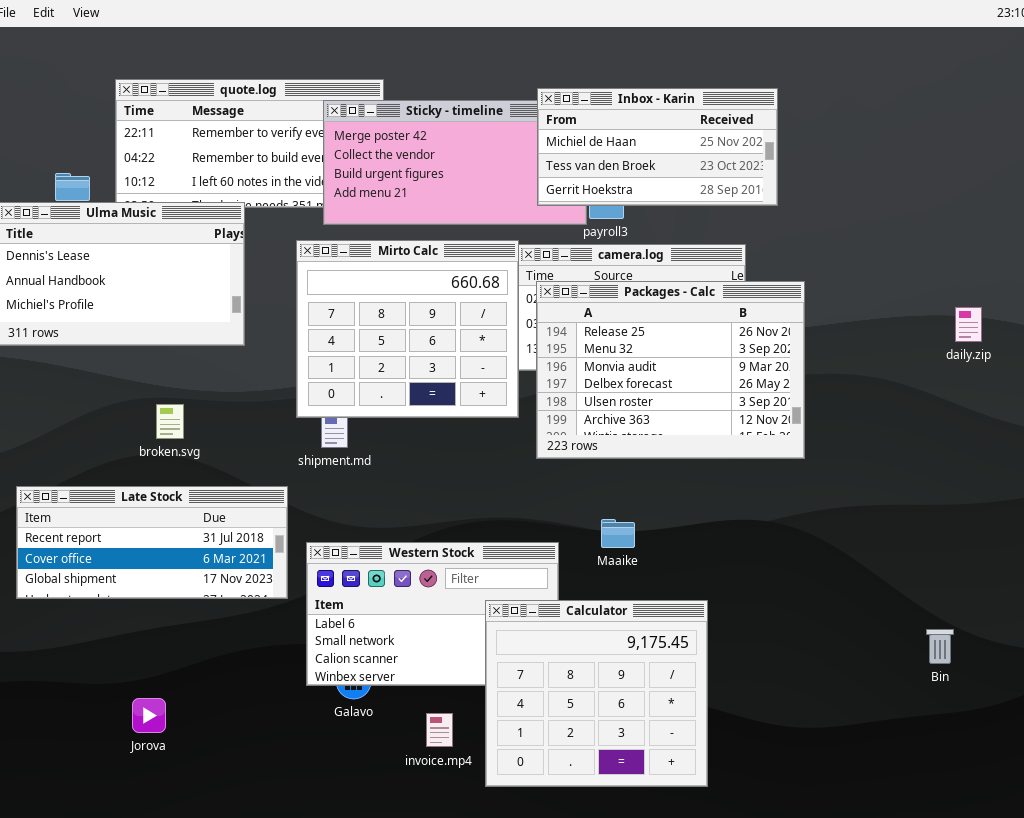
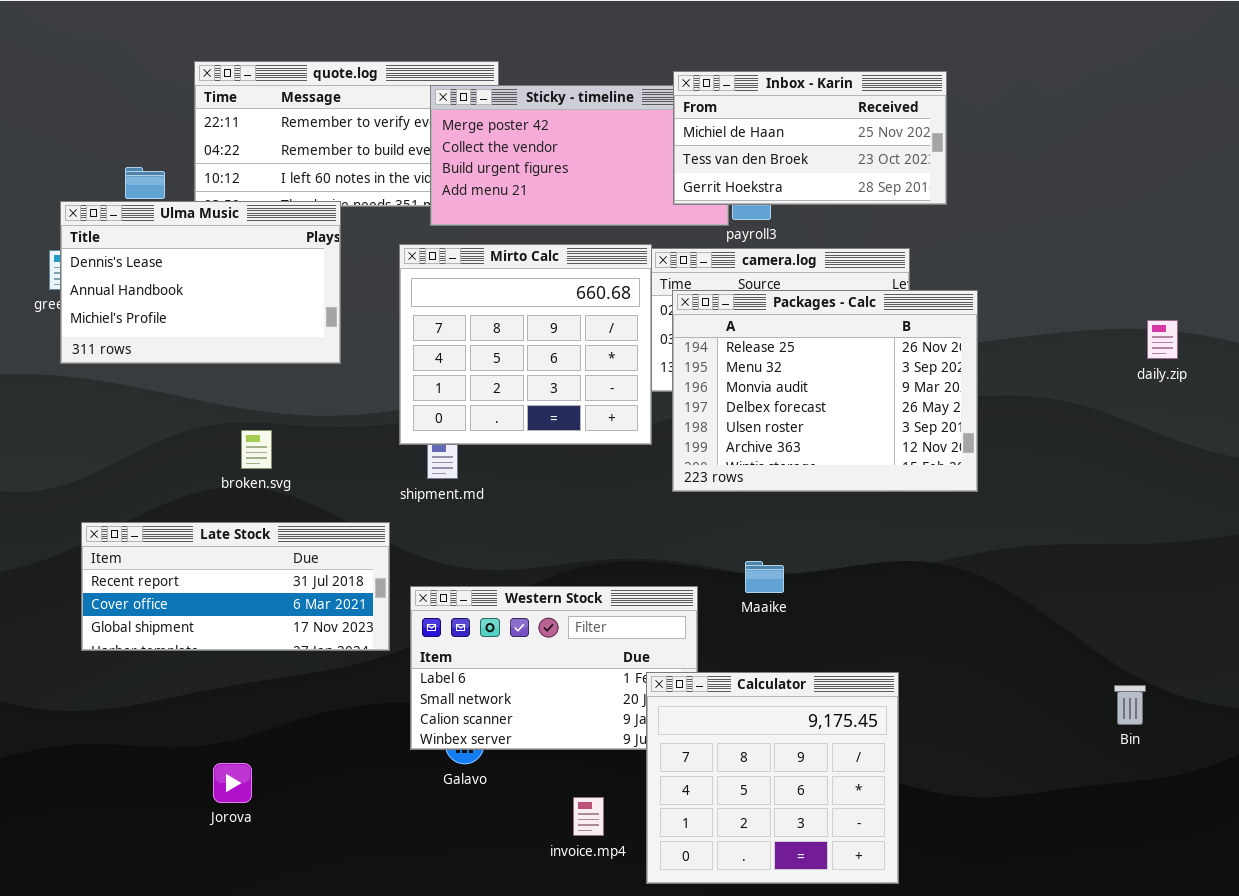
Calculator: [485,600,708,787] -> [646,672,899,884], moved
invoice.mp4: [426,713,453,747] -> [573,797,604,836], moved

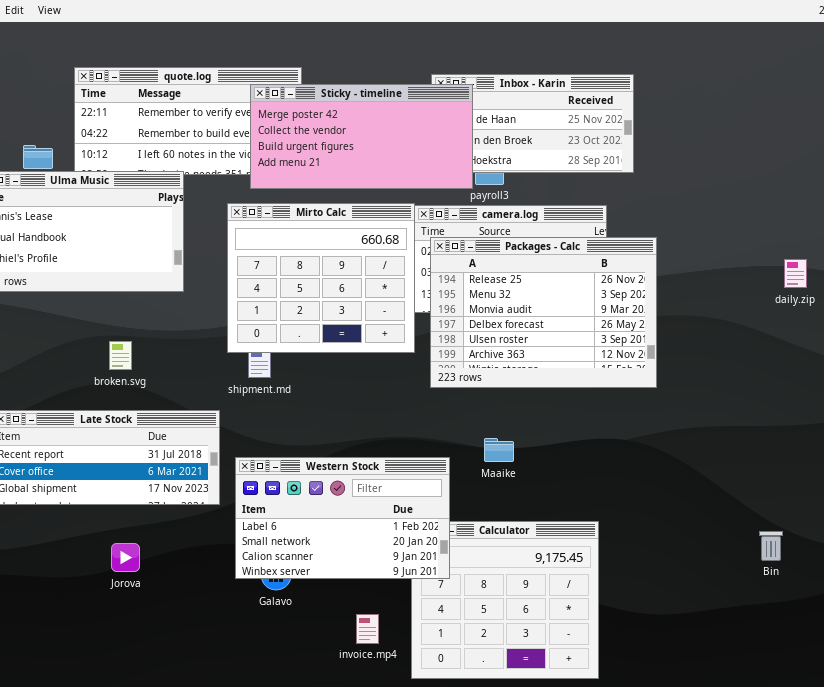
Sticky - timeline: [430,85,729,226] -> [250,84,473,189], raised
Western Stock: [410,586,698,750] -> [235,457,450,579], raised
Jorova: [213,763,252,803] -> [111,543,140,572], moved

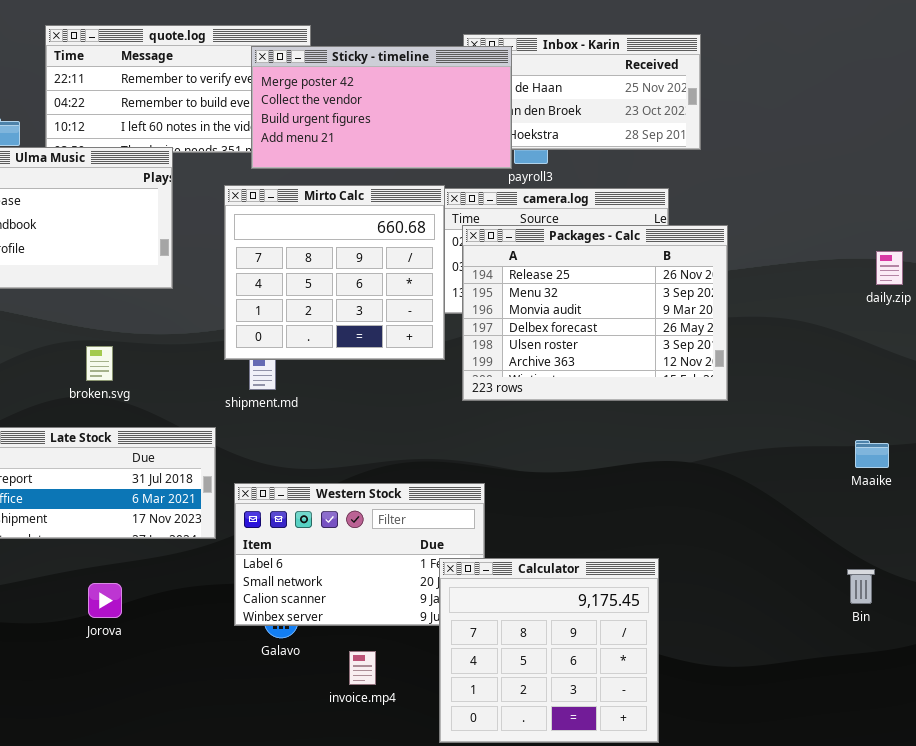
Maaike: [484,438,514,462] -> [855,440,889,468], moved
Calculator: [411,521,599,679] -> [439,558,659,743], raised
invoice.mp4: [356,614,379,644] -> [349,651,376,685], moved

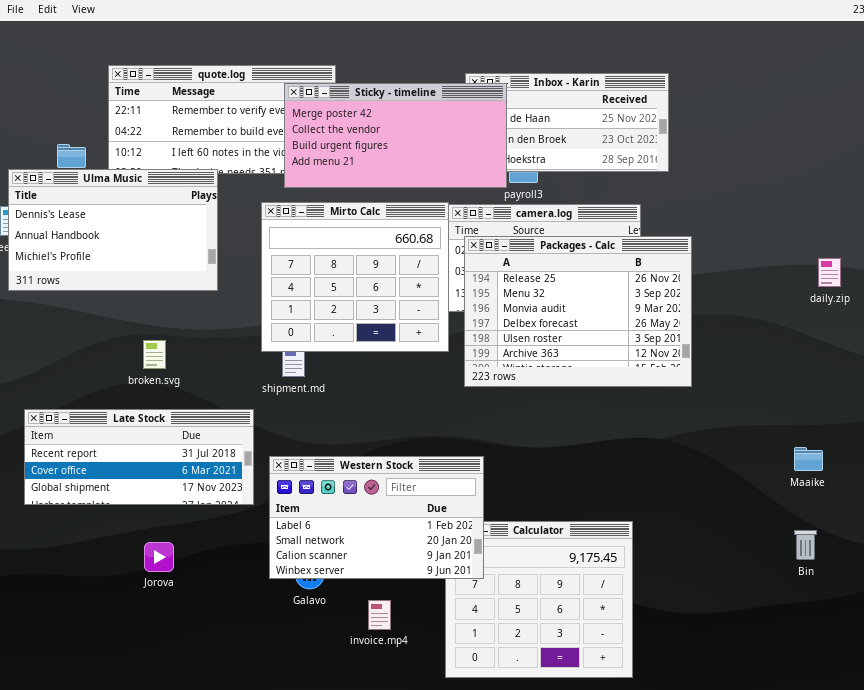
Maaike: [855,440,889,468] -> [794,447,823,471], moved
Western Stock: [234,483,485,626] -> [269,456,484,579], raised

